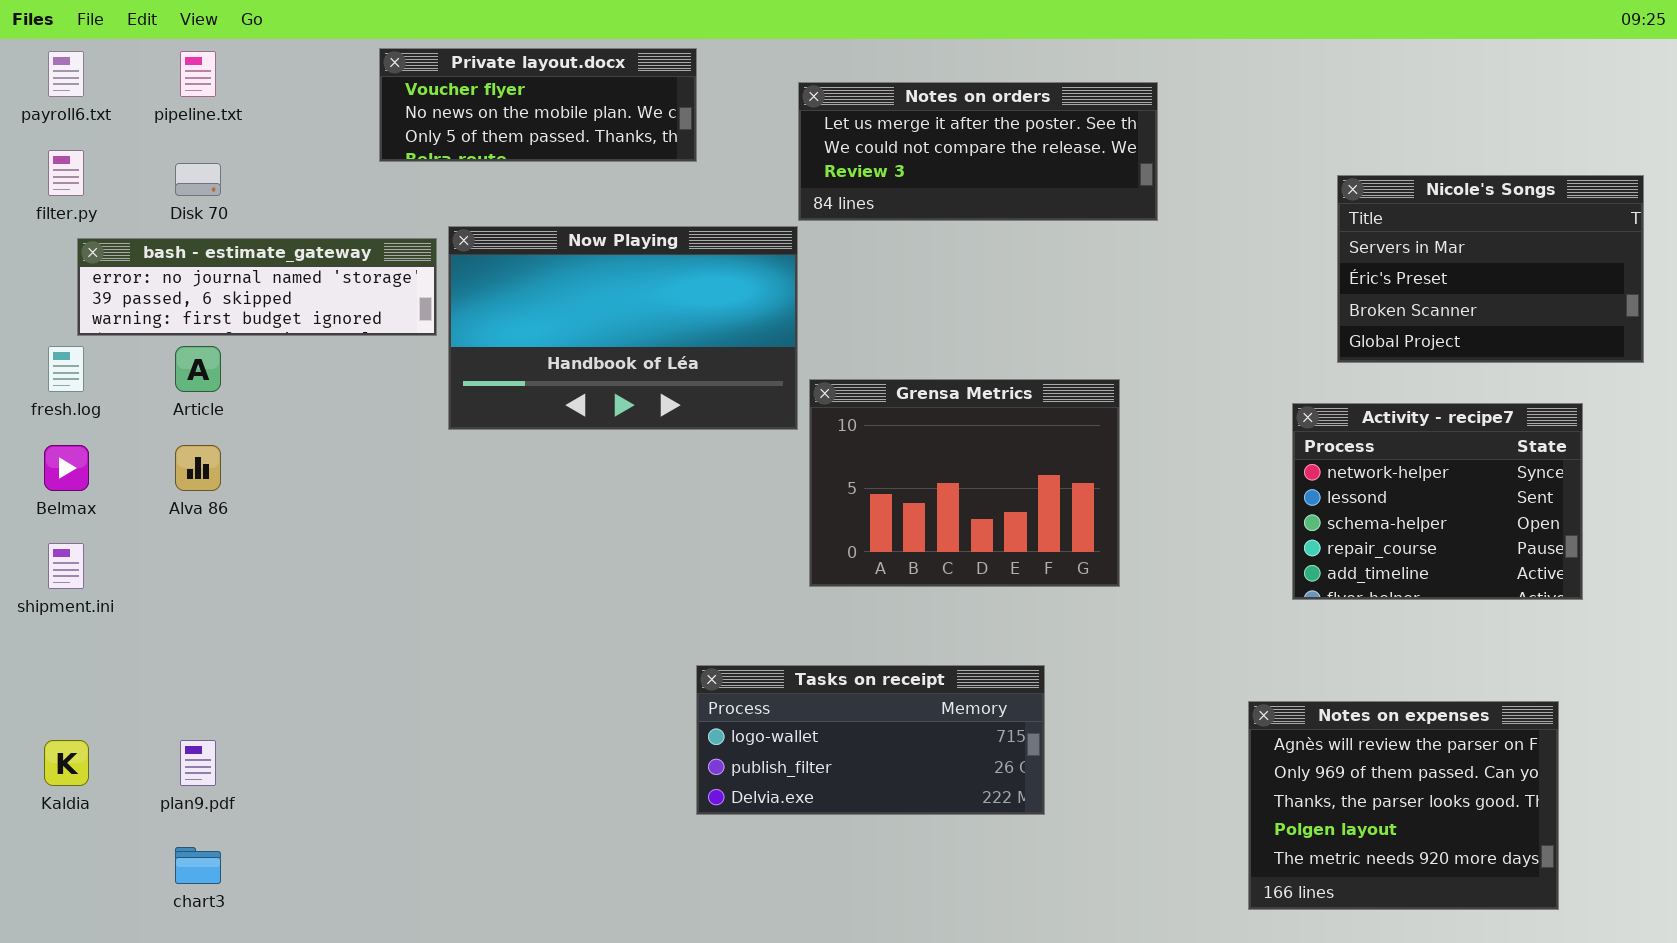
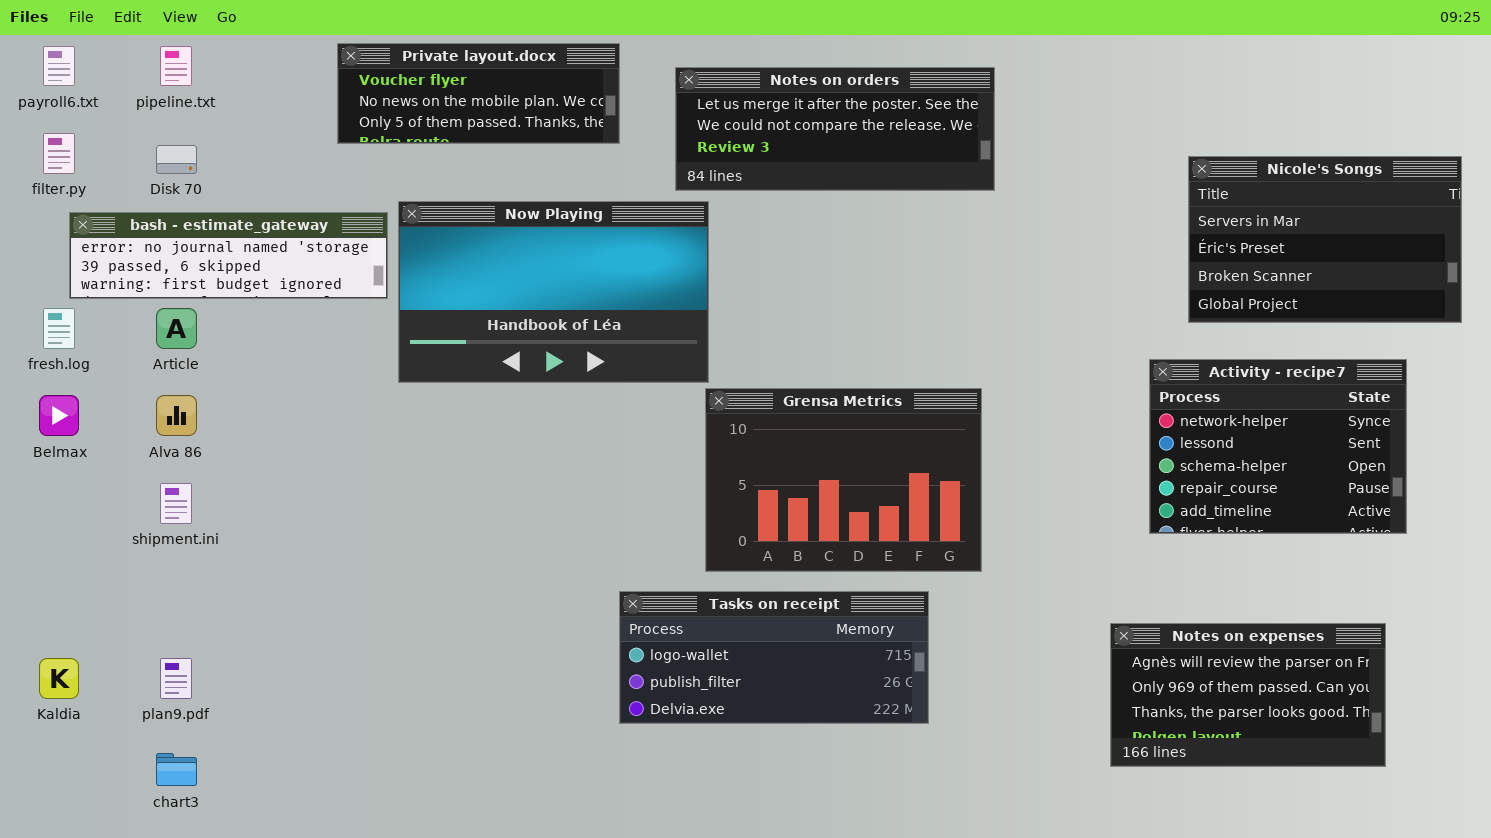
Notes on orders: [798,82,1158,221] -> [675,67,995,191], moved
Grensa Metrics: [809,379,1120,587] -> [705,388,982,572], moved
shipment.ini: [48,543,84,589] -> [160,483,192,524], moved
Notes on expenses: [1248,701,1559,910] -> [1110,623,1386,767], resized

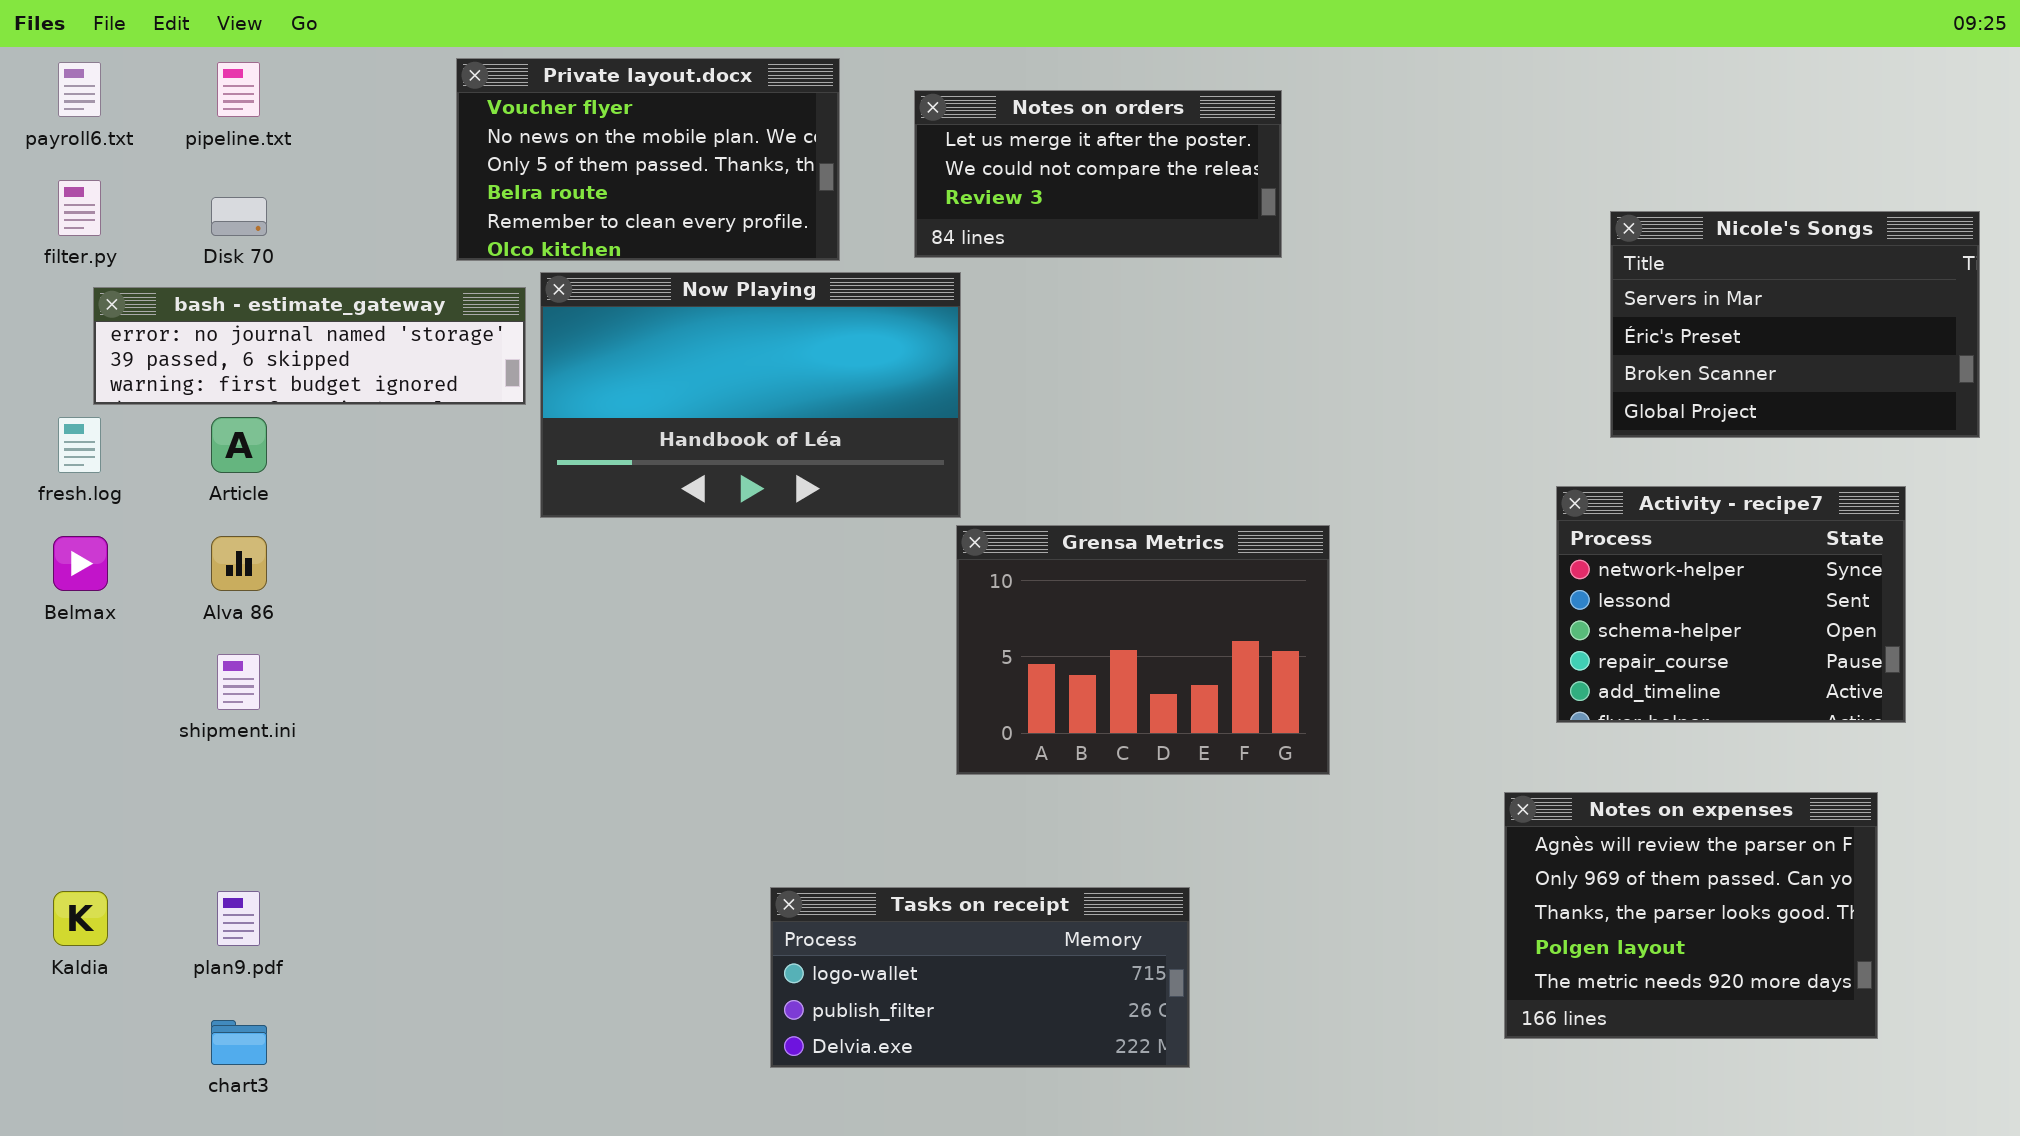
Private layout.docx: [337,43,620,144] -> [456,58,840,261], resized
Notes on orders: [675,67,995,191] -> [914,90,1282,258], resized
Tasks on receipt: [619,591,929,724] -> [770,887,1190,1068], moved
Notes on expenses: [1110,623,1386,767] -> [1504,792,1878,1039], resized

